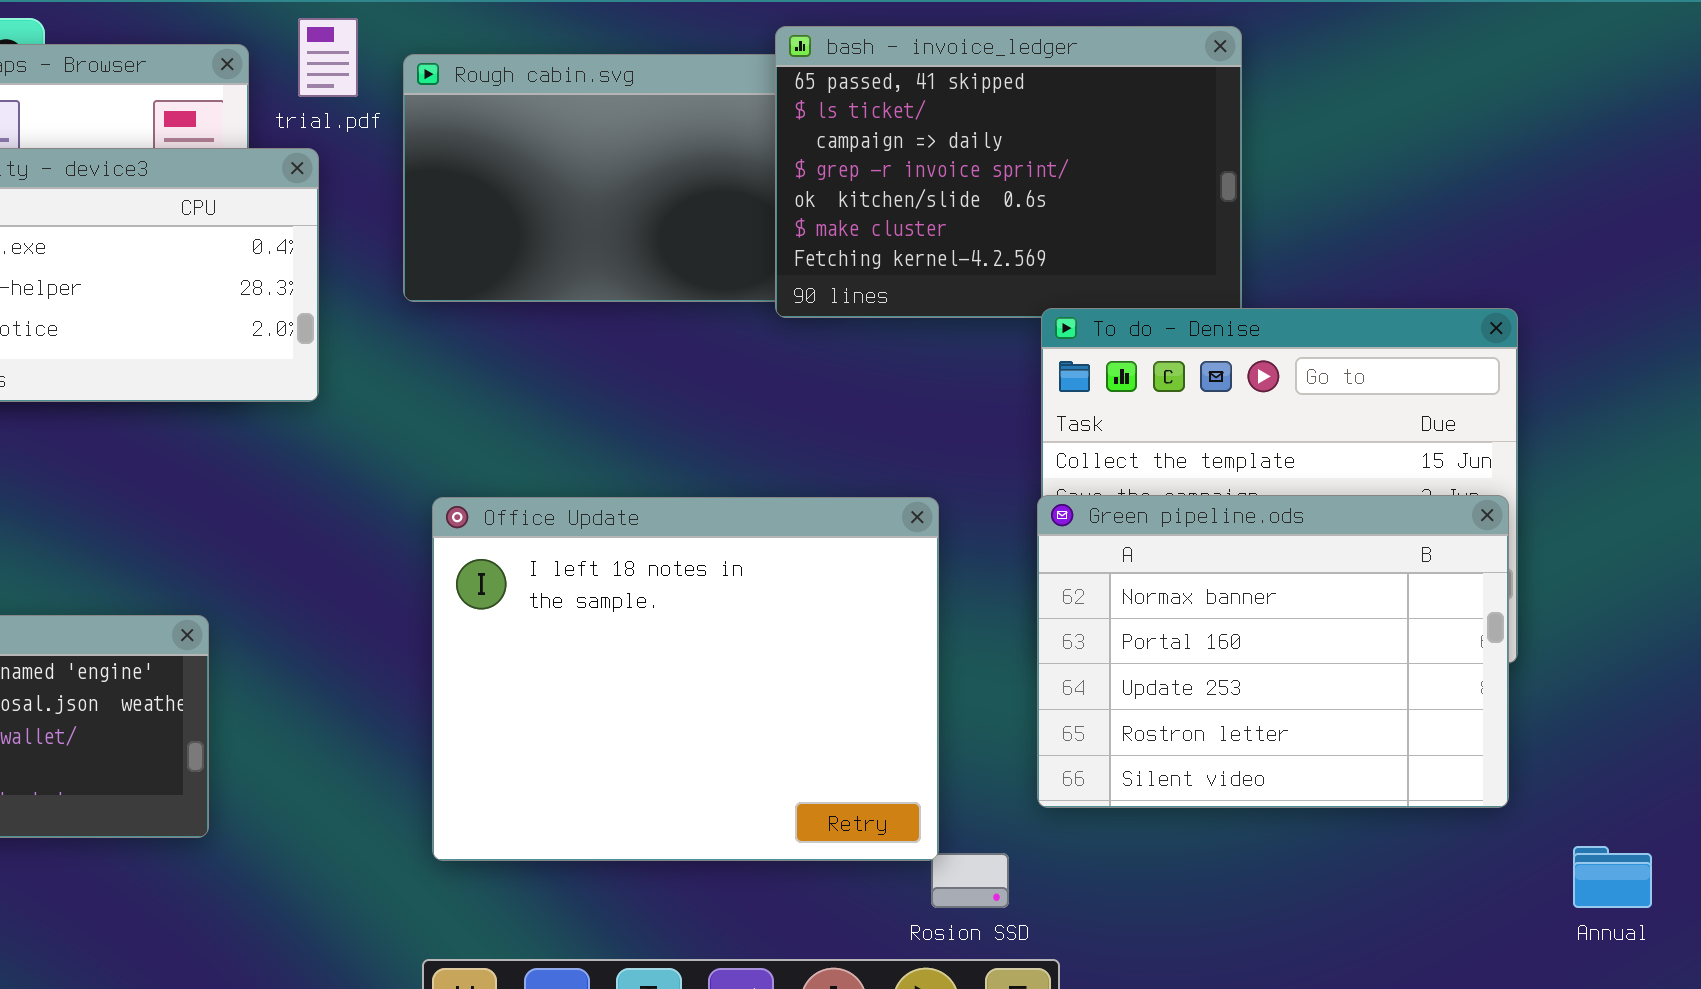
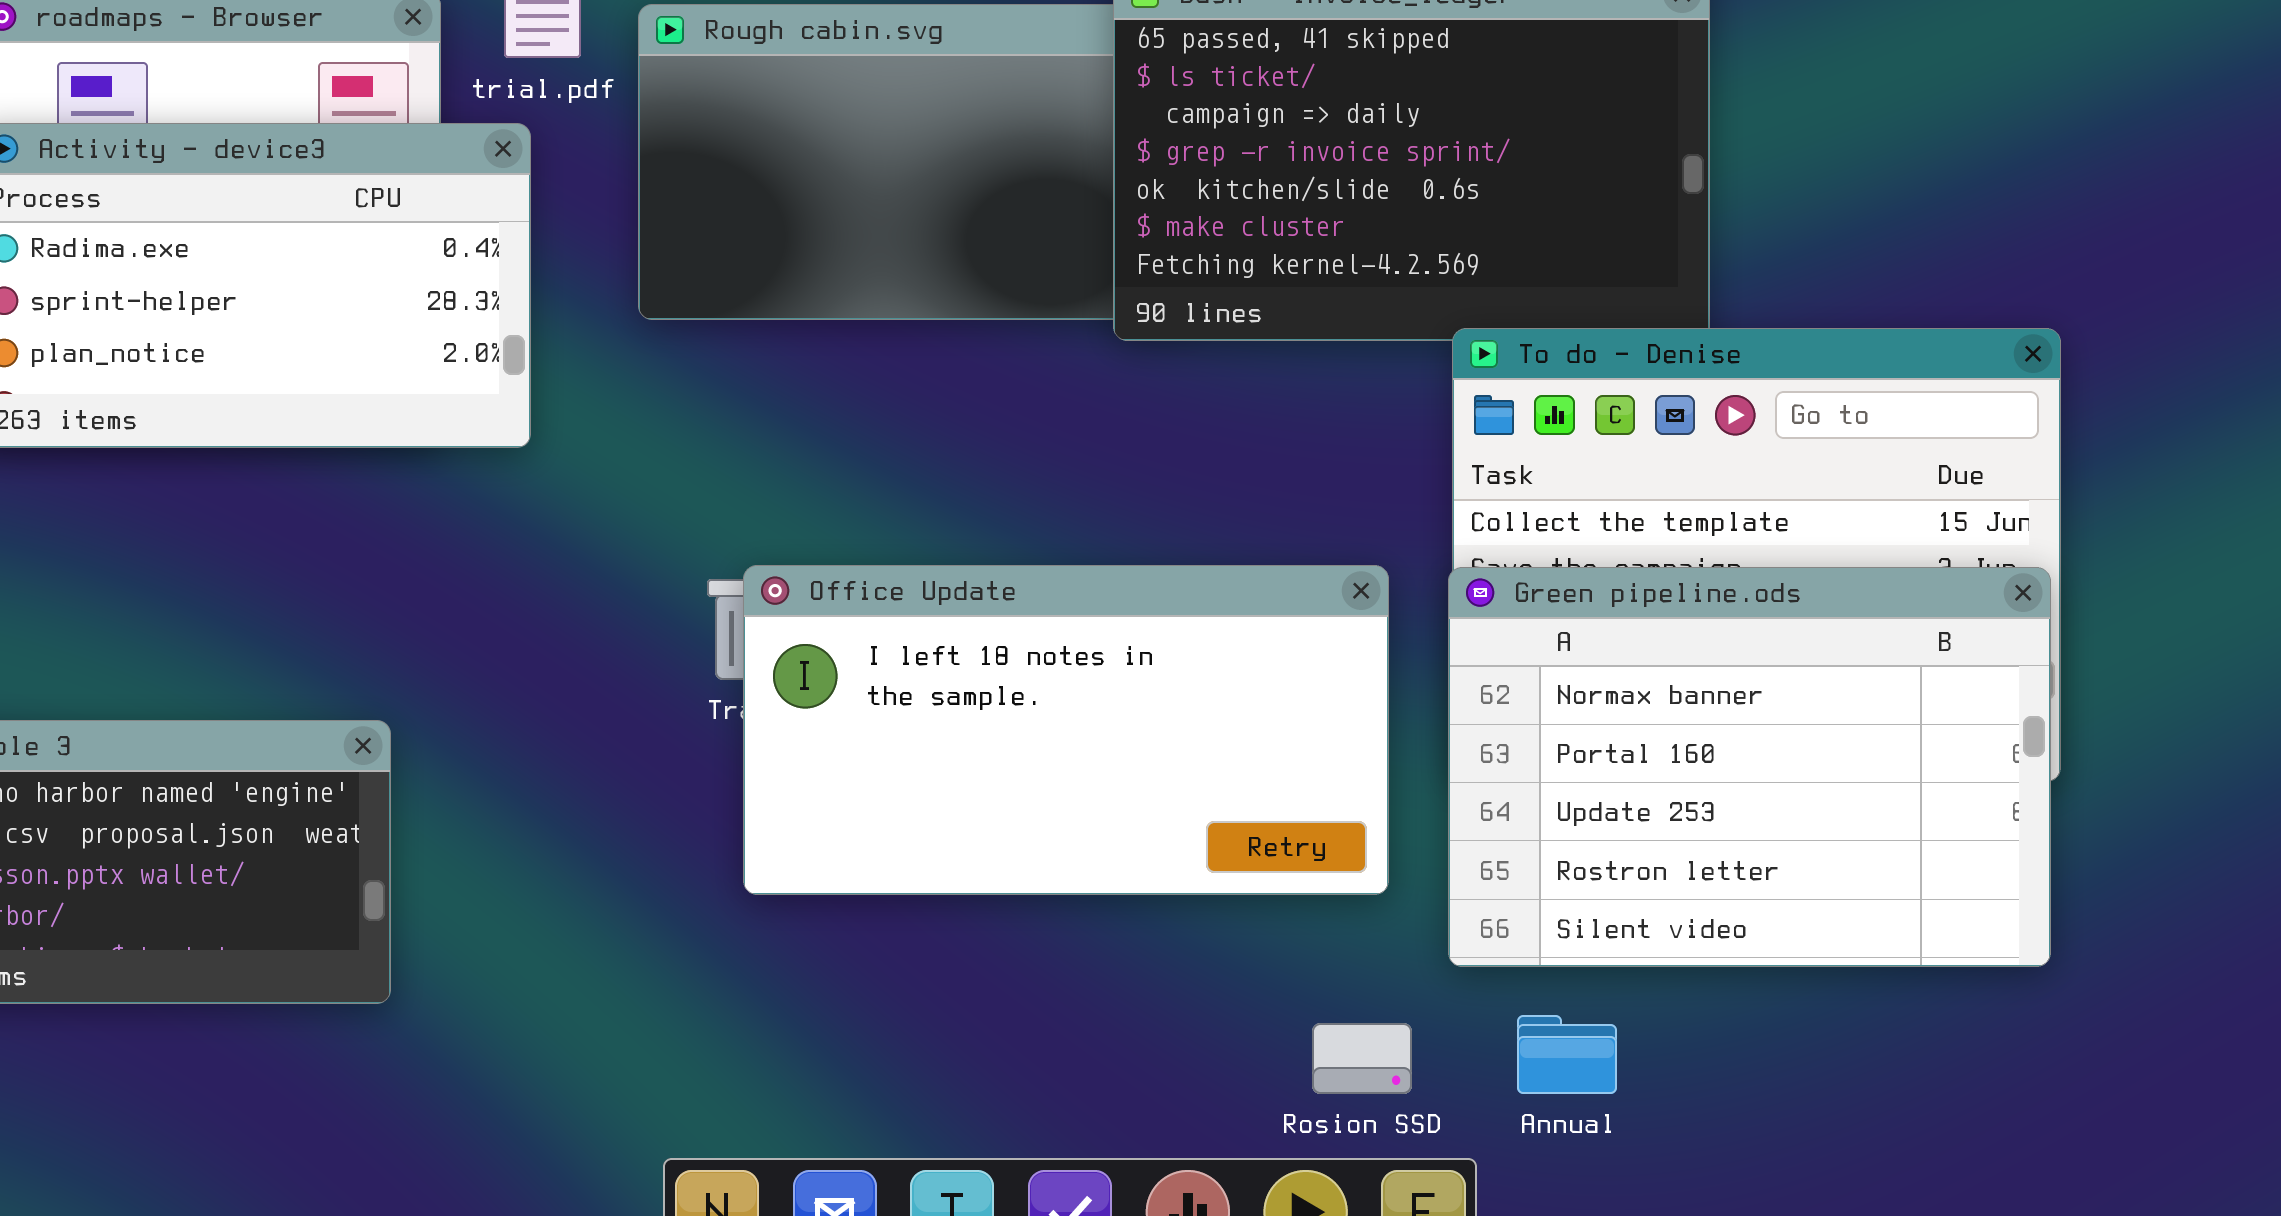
Office Update: [432,497,939,861] -> [743,565,1389,895], moved, resized
Annual: [1573,846,1652,908] -> [1517,1015,1617,1094], moved

